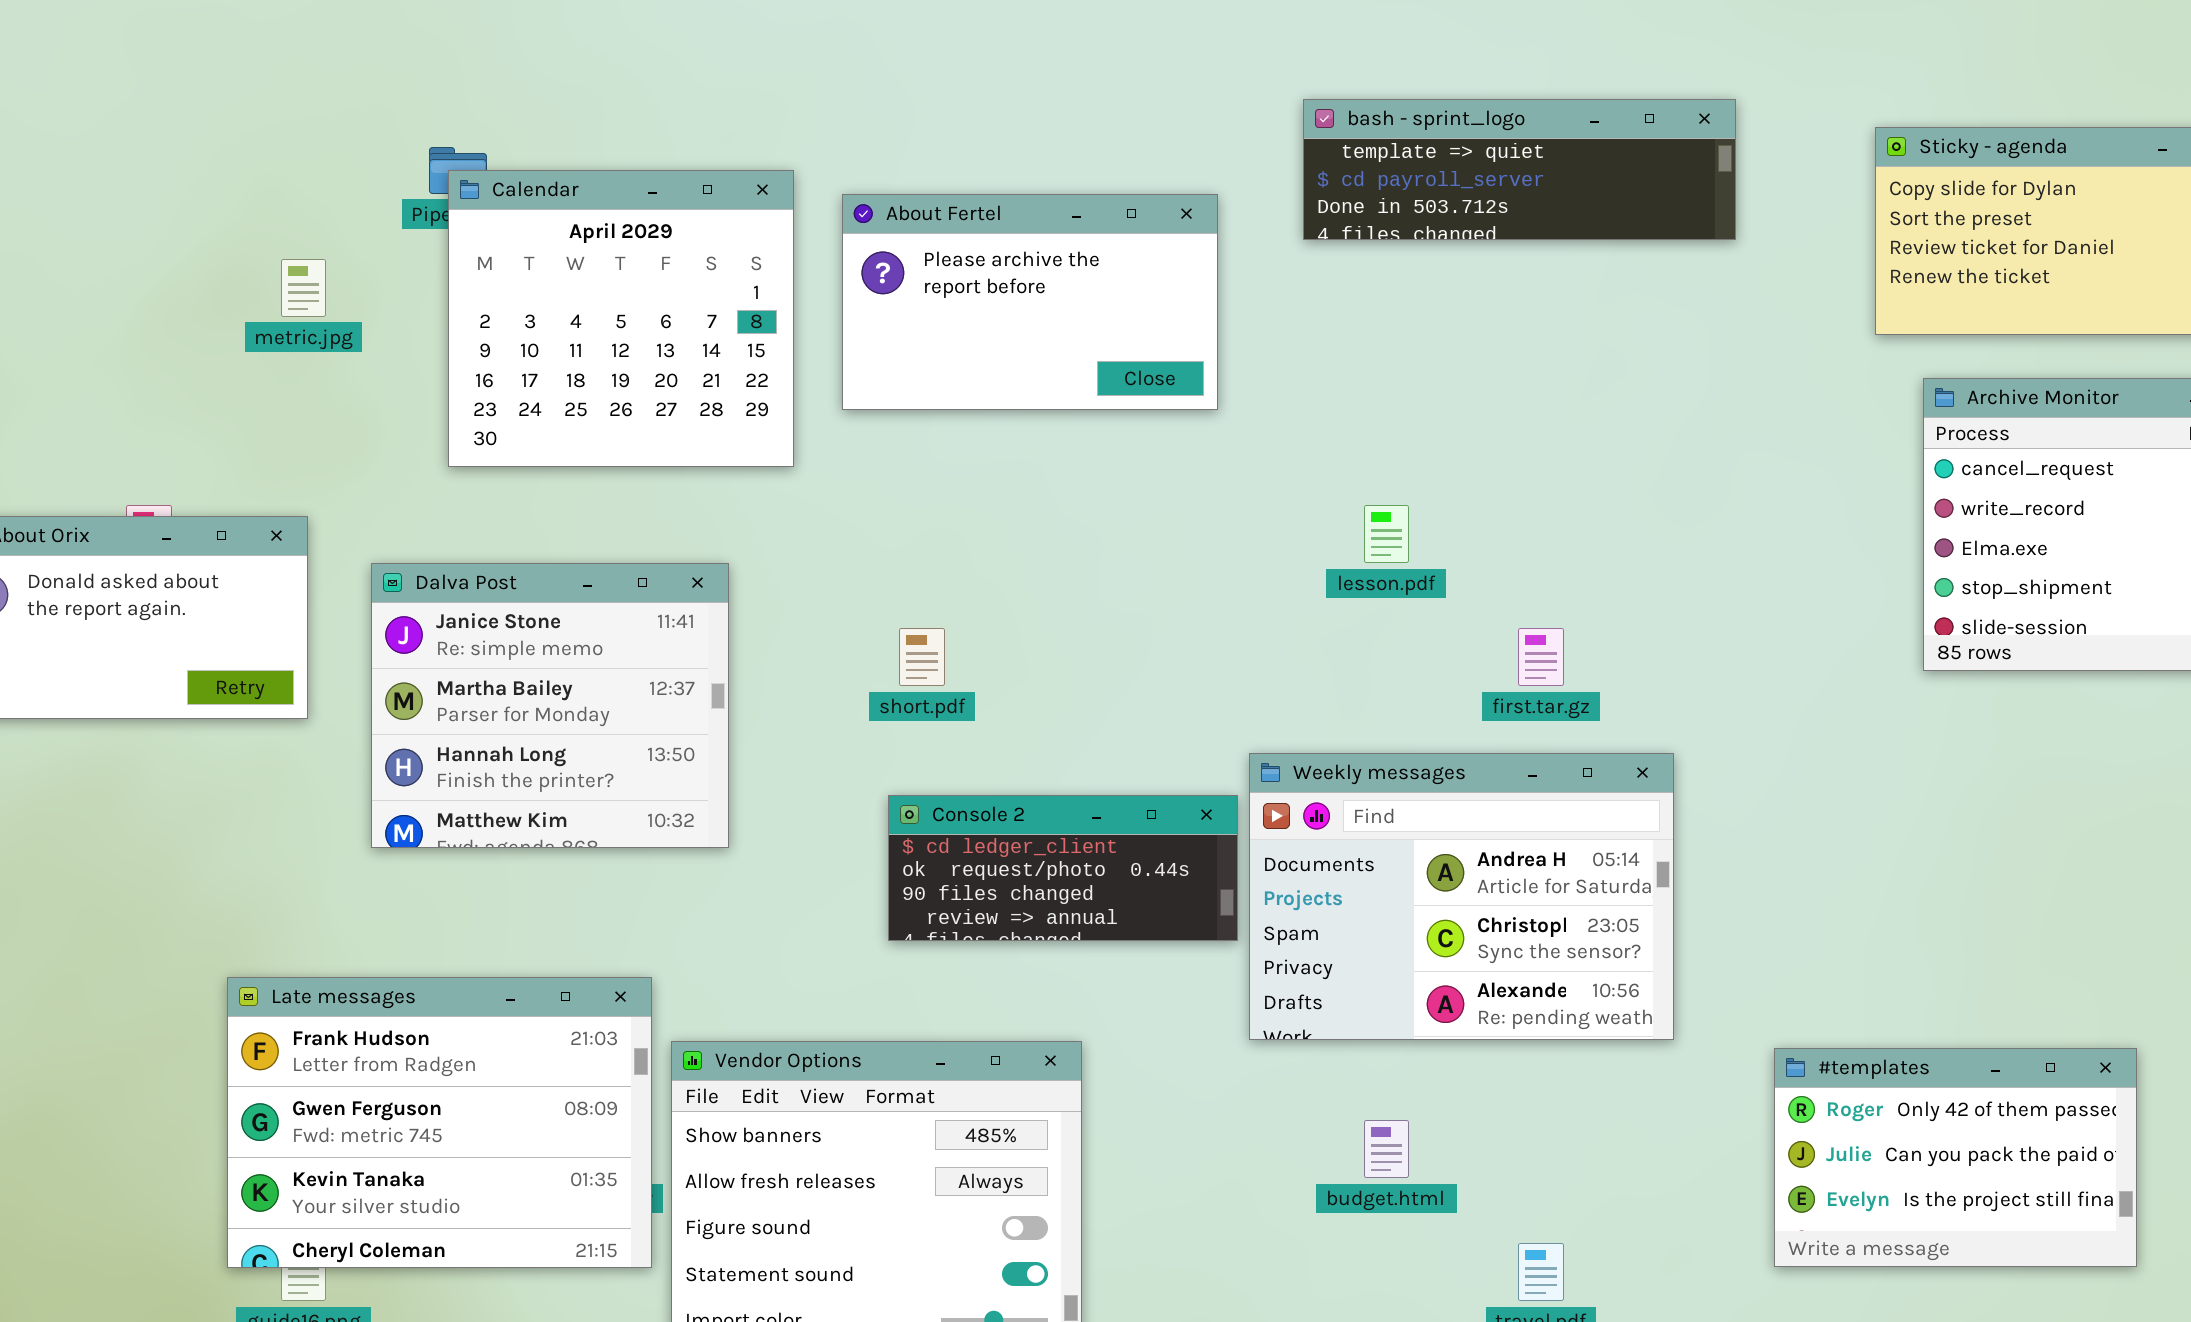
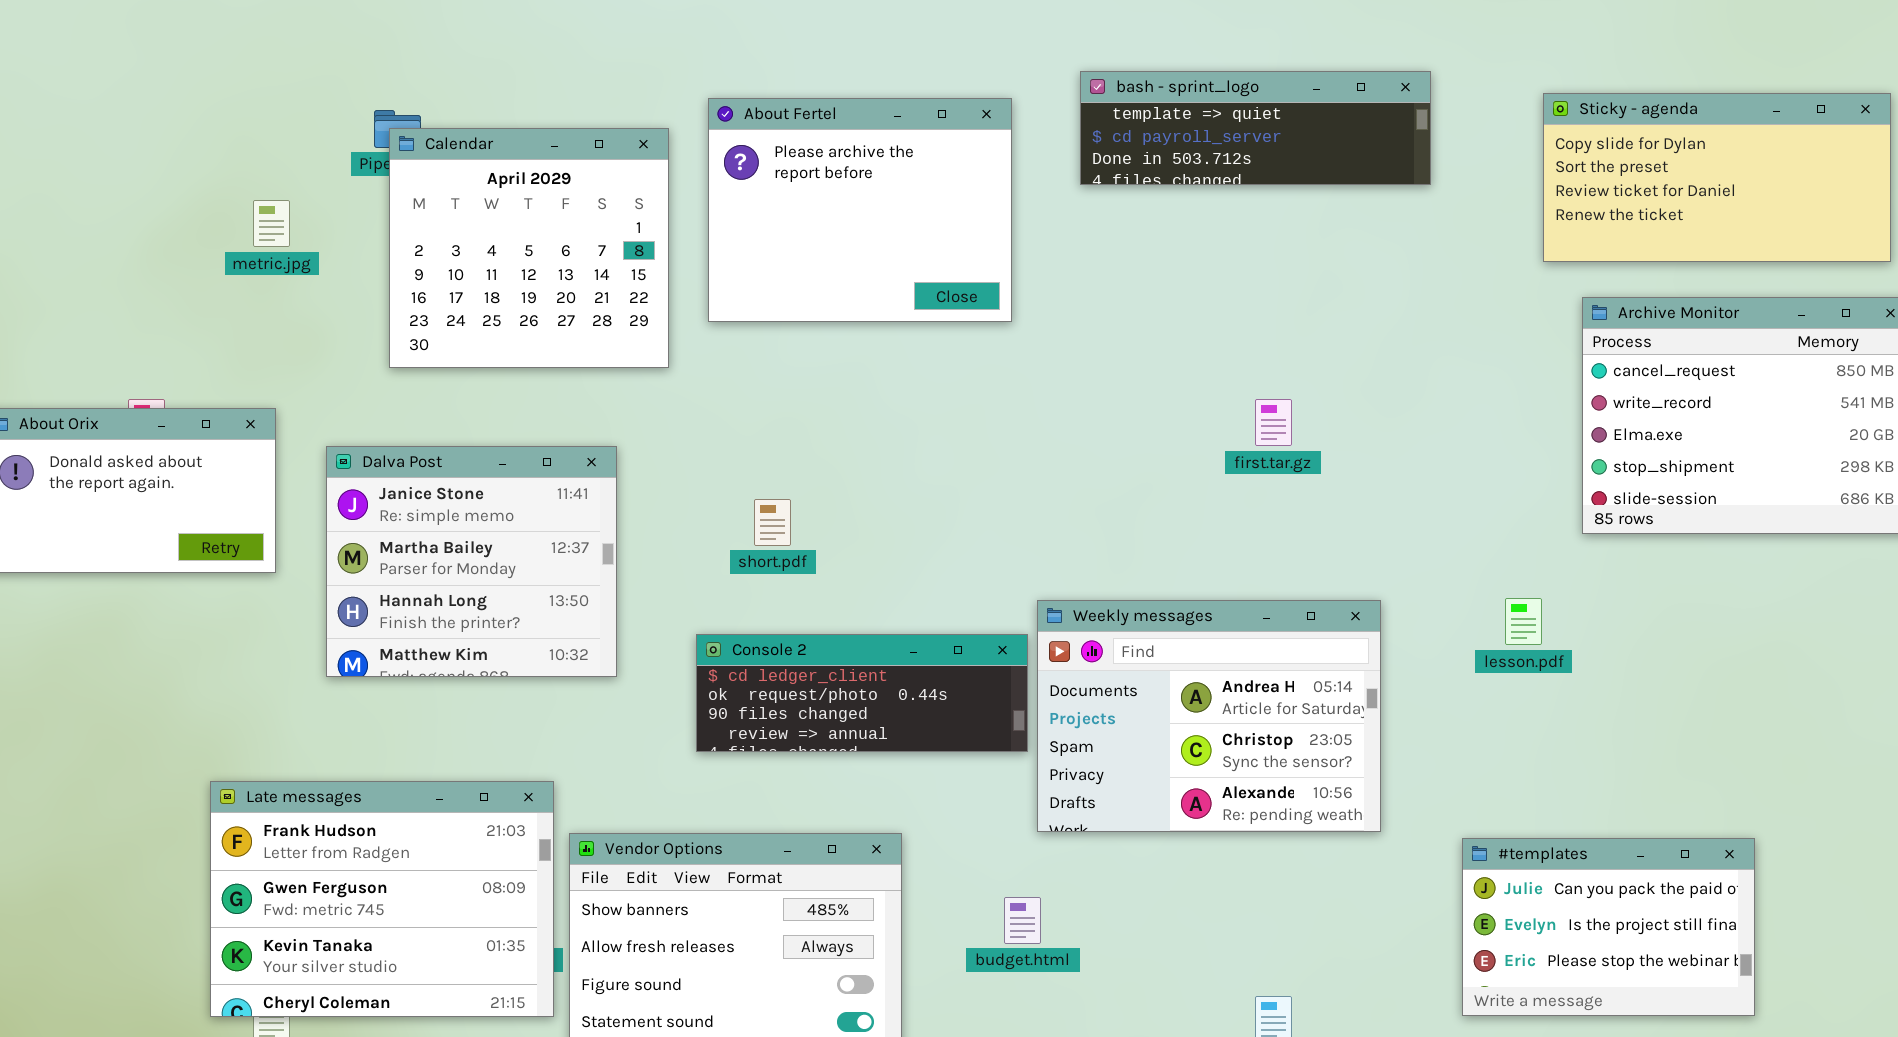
About Fertel: [842,194,1218,410] -> [708,98,1012,322], resized
lesson.pdf: [1364,505,1409,563] -> [1505,598,1542,645], moved
first.tar.gz: [1518,628,1564,686] -> [1255,399,1292,446], moved
Console 2: [888,795,1238,941] -> [696,634,1028,752], resized
#templates: [1774,1048,2137,1267] -> [1462,838,1755,1016], scrolled down 1 row
budget.html: [1364,1120,1409,1178] -> [1004,897,1041,944], moved

